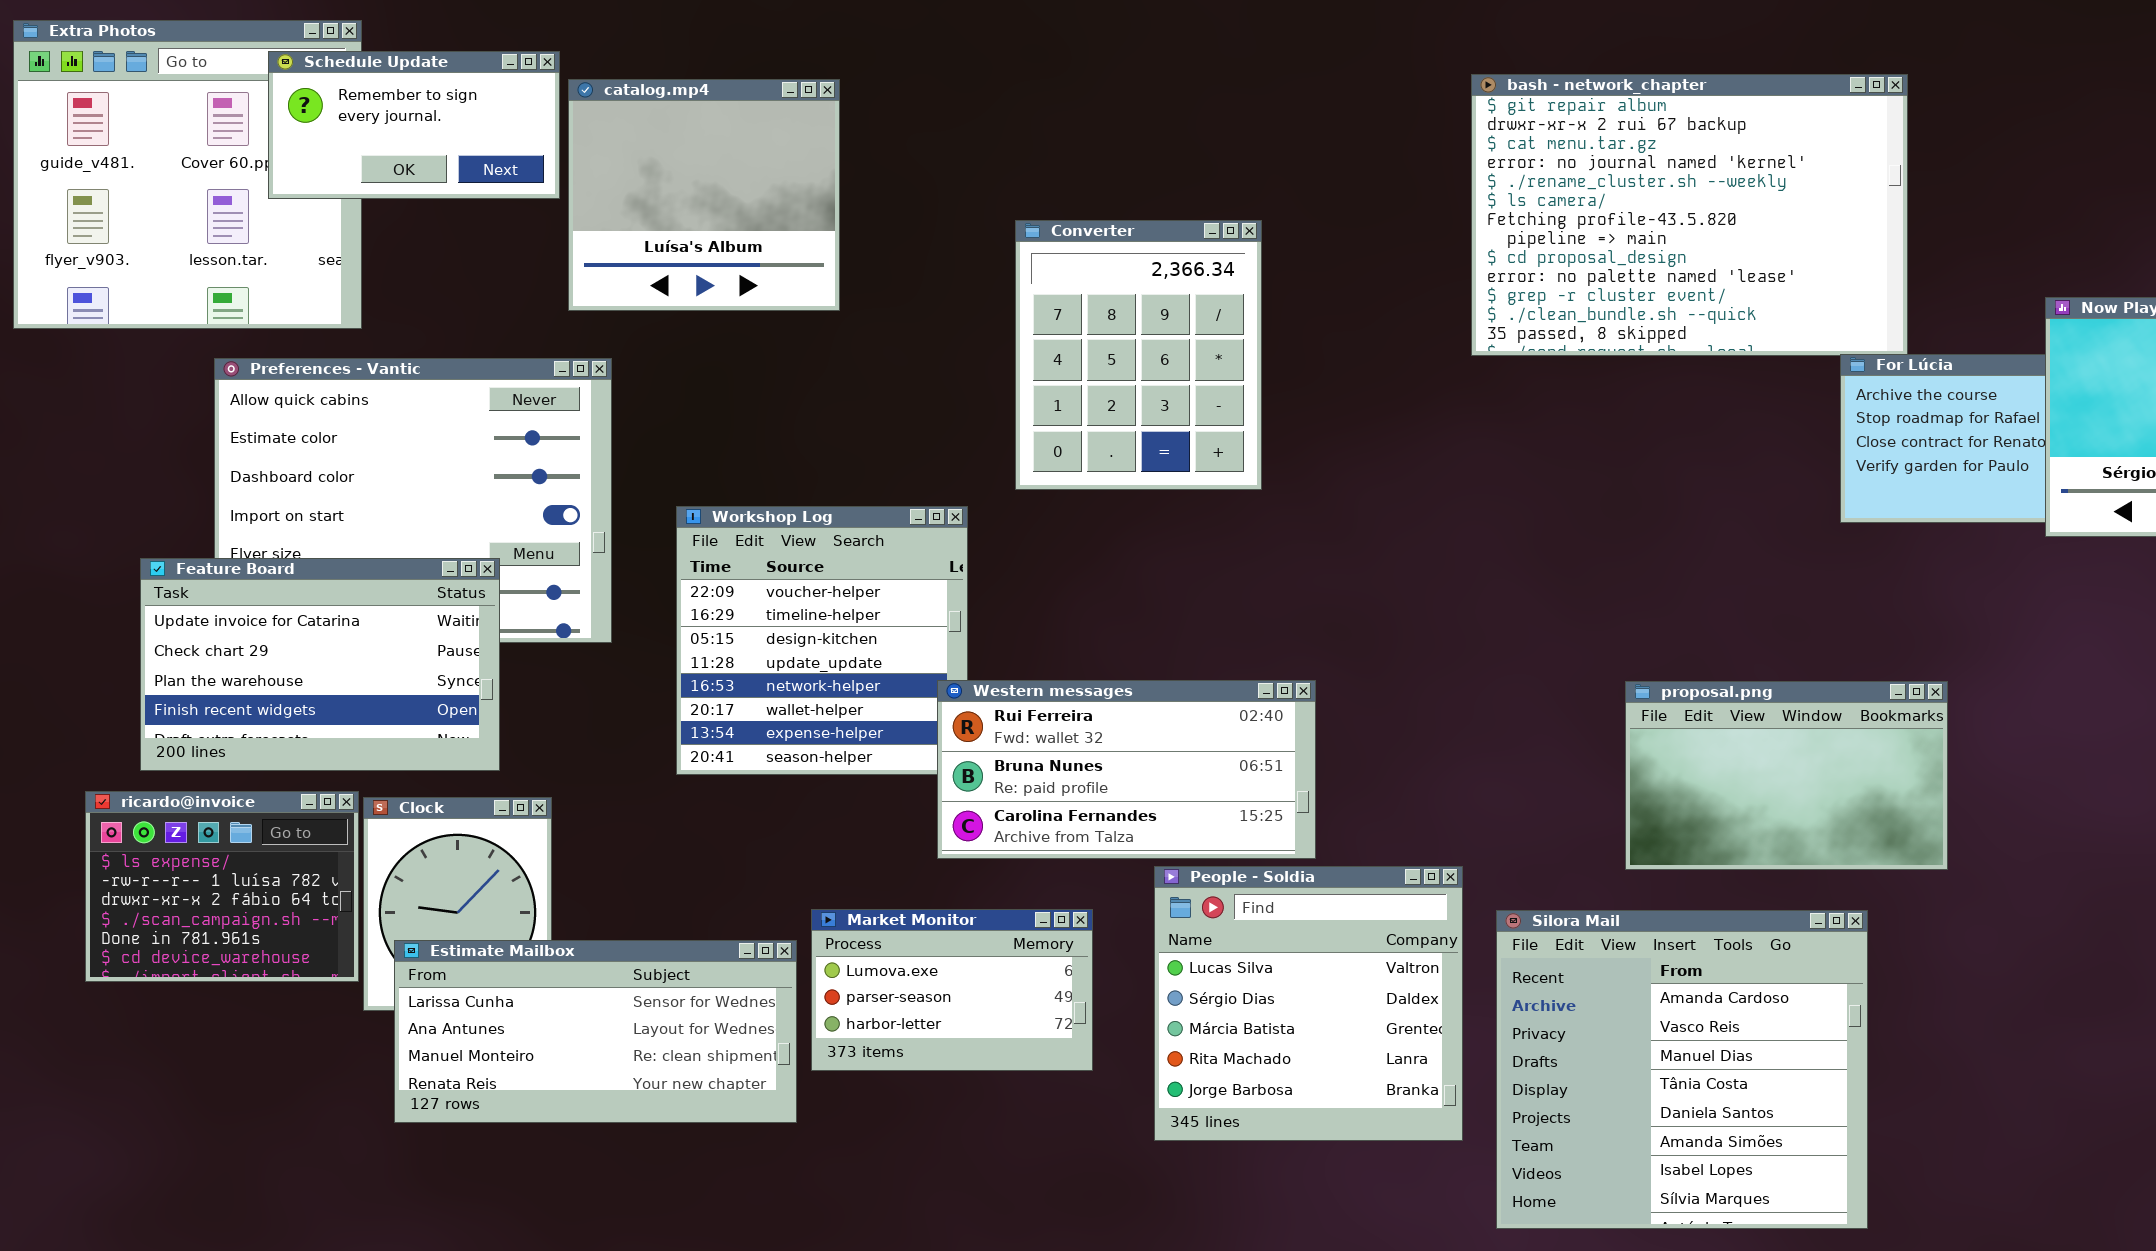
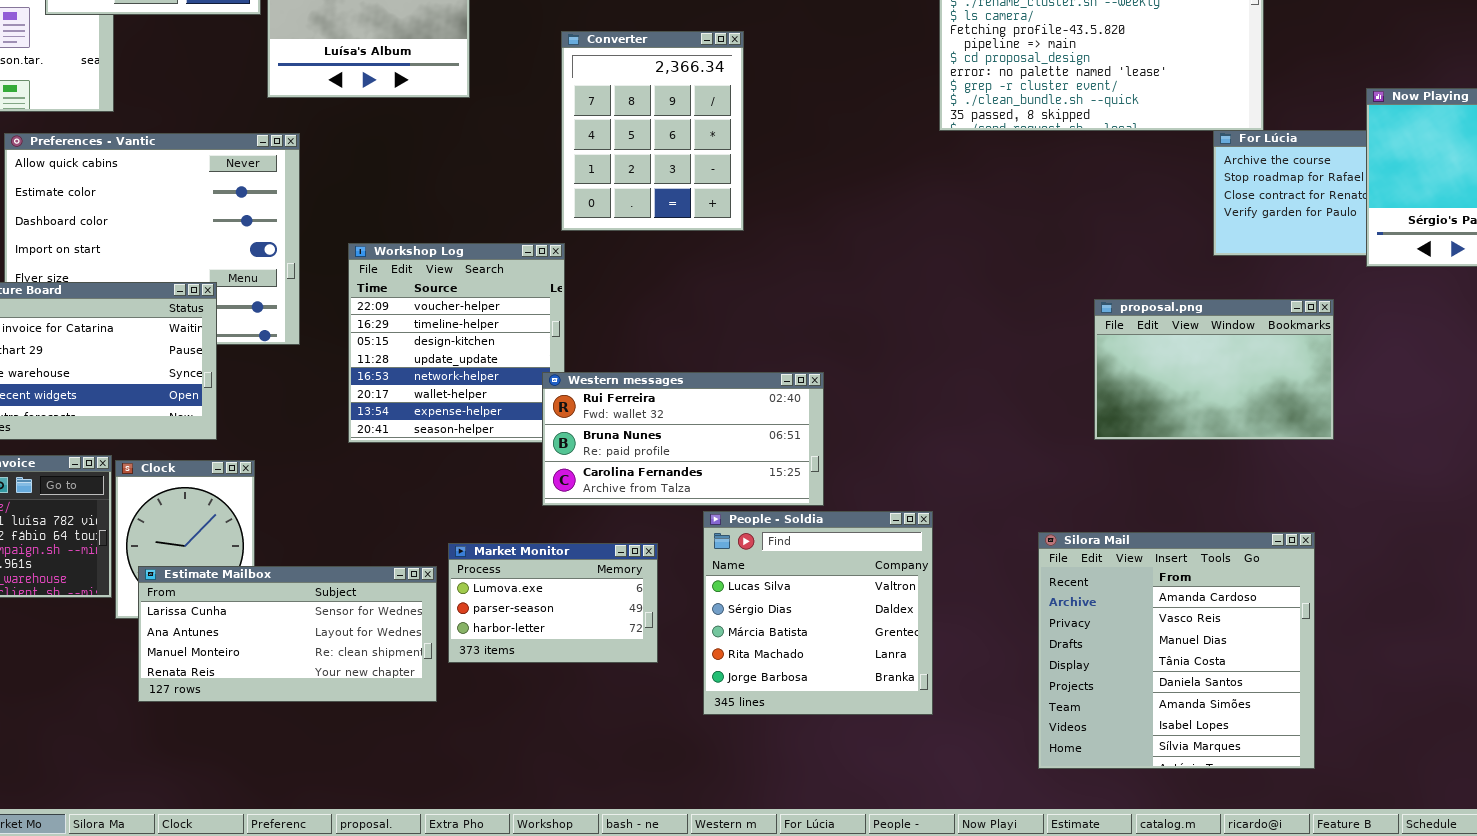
Converter: [1015,220,1262,490] -> [561,31,744,231], moved
proposal.png: [1625,681,1948,870] -> [1094,299,1334,440], moved
Silora Mail: [1496,910,1868,1229] -> [1038,532,1315,769], moved

